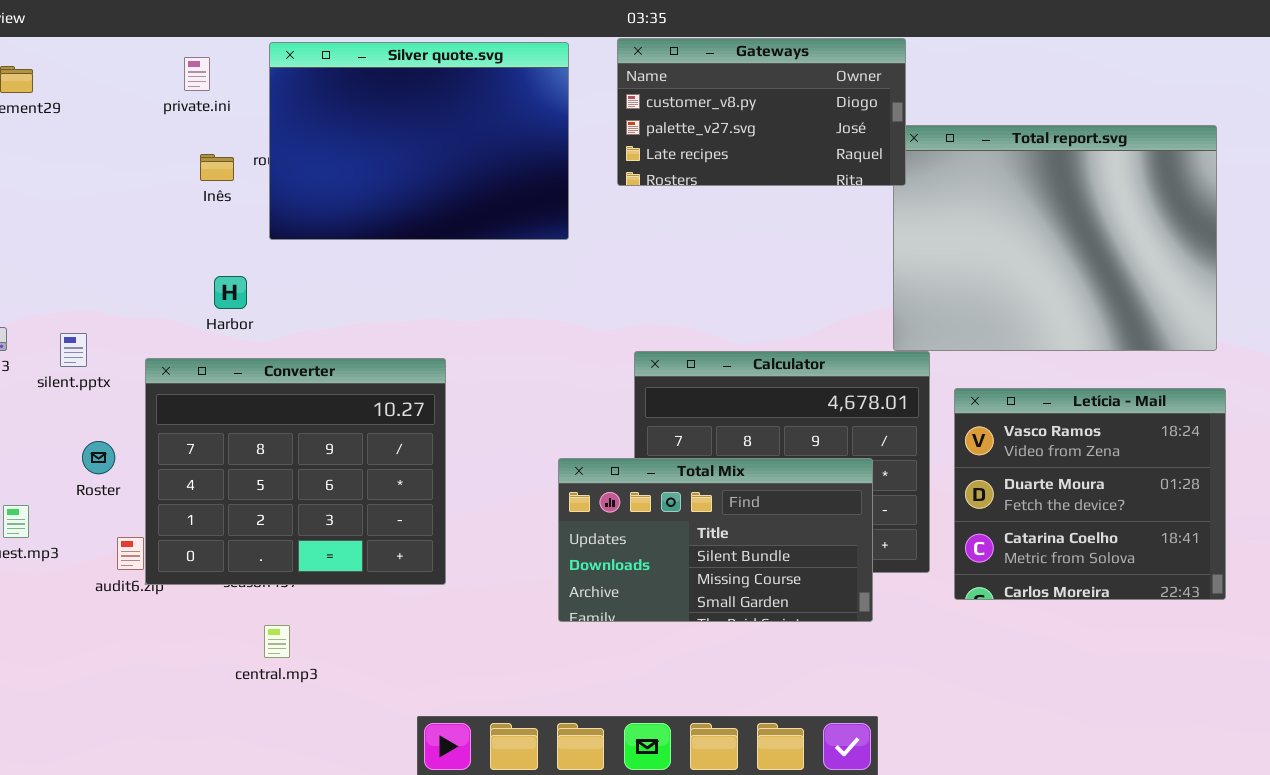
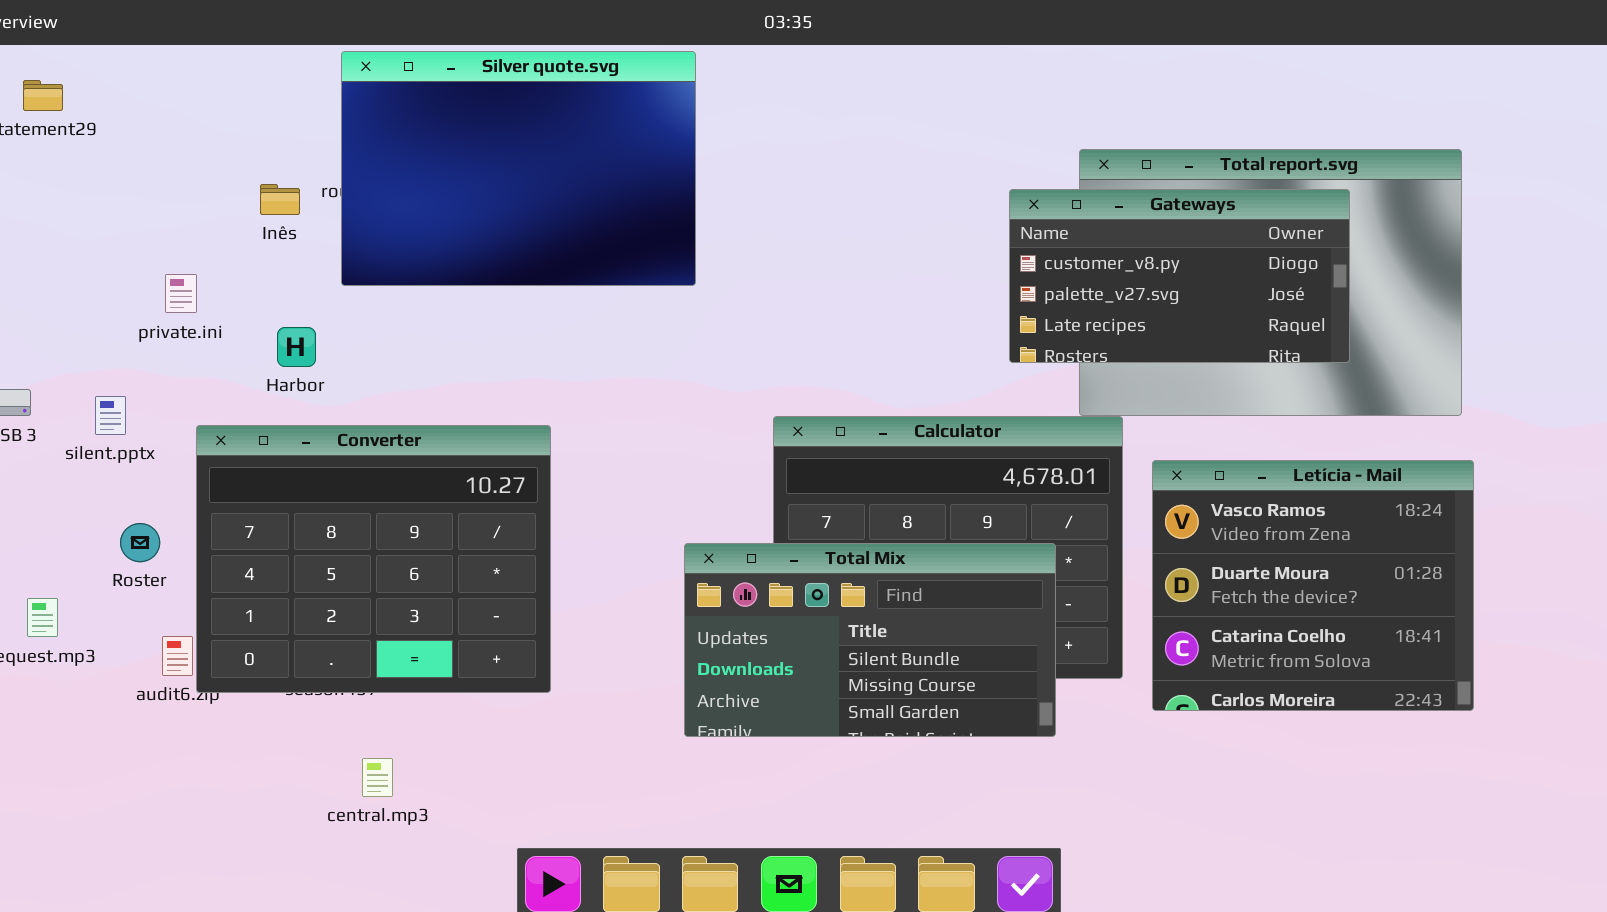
Gateways: [617,38,906,186] -> [1009,189,1350,363], moved
private.ini: [184,57,210,91] -> [165,274,197,313], moved
central.mp3: [264,625,290,658] -> [362,758,393,797], moved

